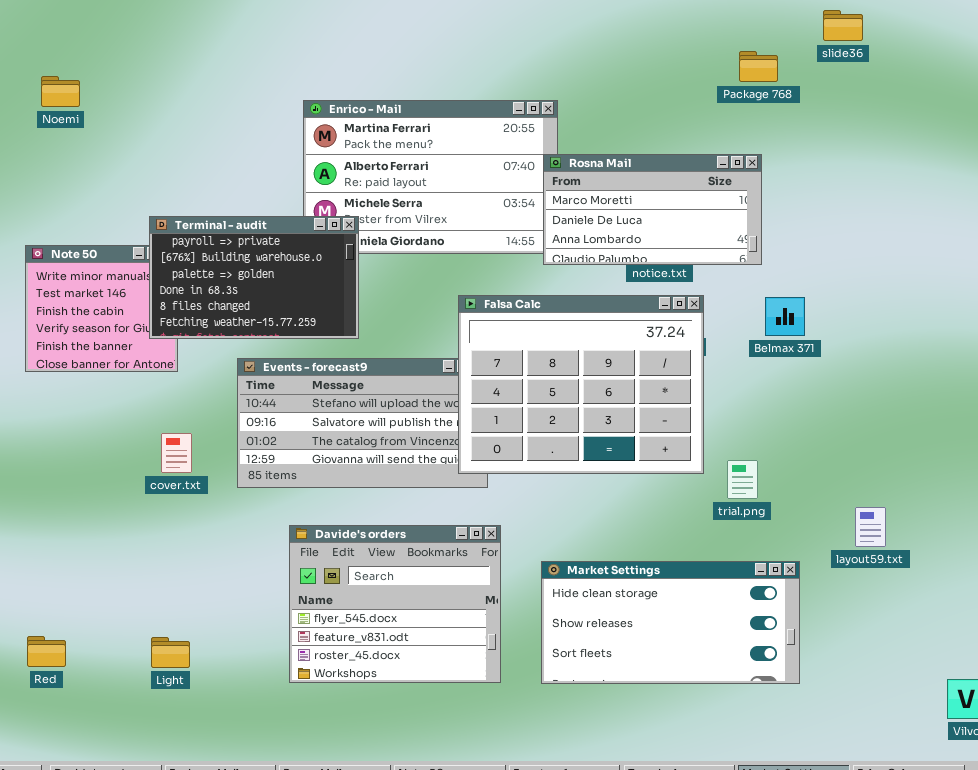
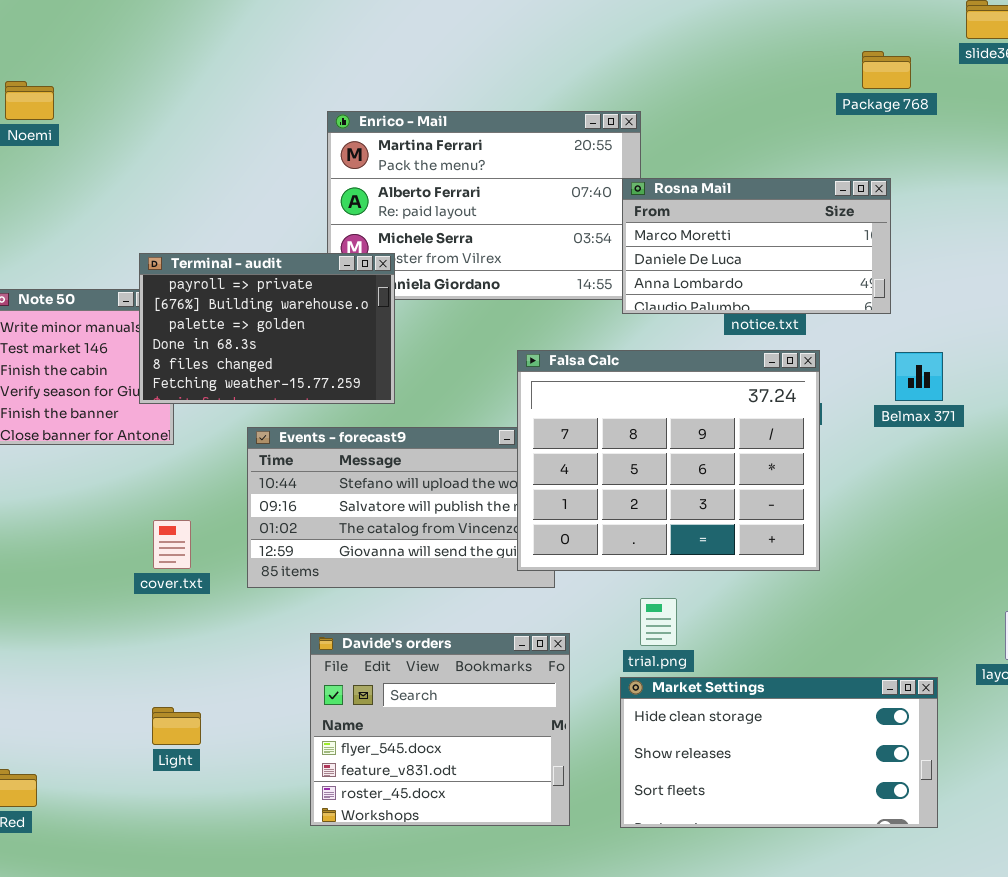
trial.png: [727,460,758,499] -> [640,598,677,646], moved
Light: [151,637,190,668] -> [152,707,201,745], moved

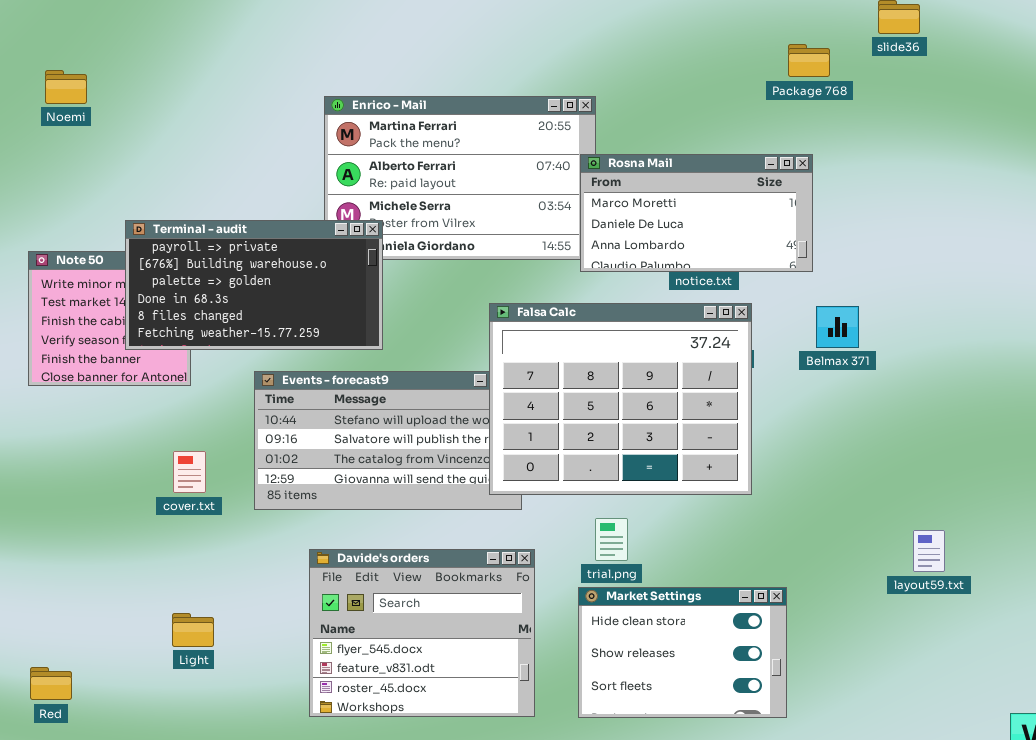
Terminal - audit: [139,253,395,404] -> [125,220,383,350], resized
Market Settings: [620,677,938,828] -> [578,587,787,718], resized

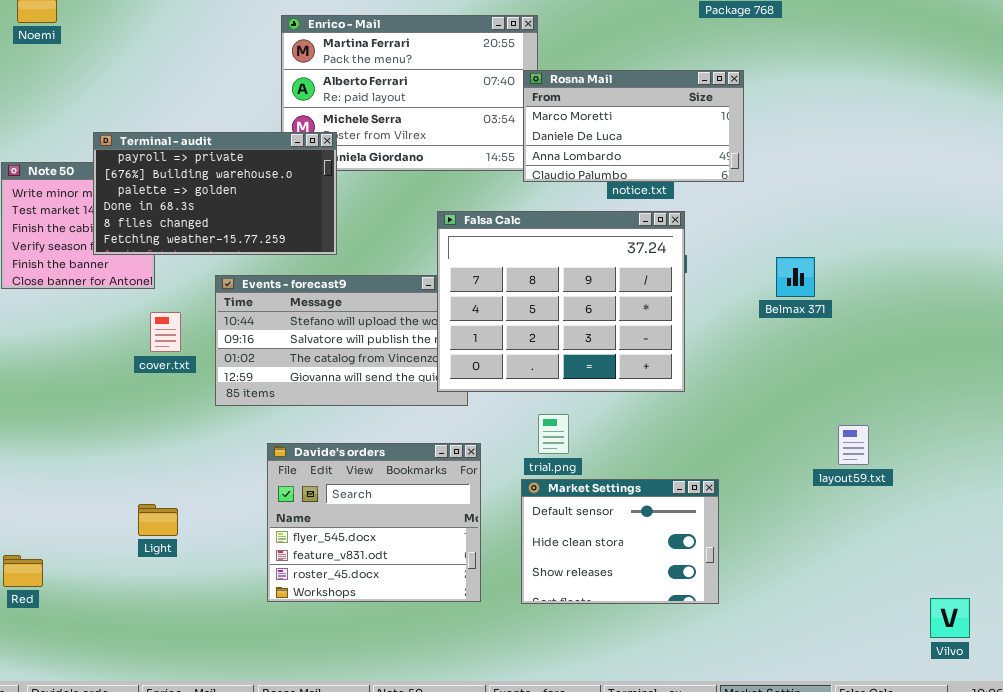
Belmax 371: [816,306,859,348] -> [776,257,815,297], moved
cover.txt: [173,451,206,493] -> [150,312,181,352], moved
Market Settings: [578,587,787,718] -> [521,479,719,604], scrolled up 1 row

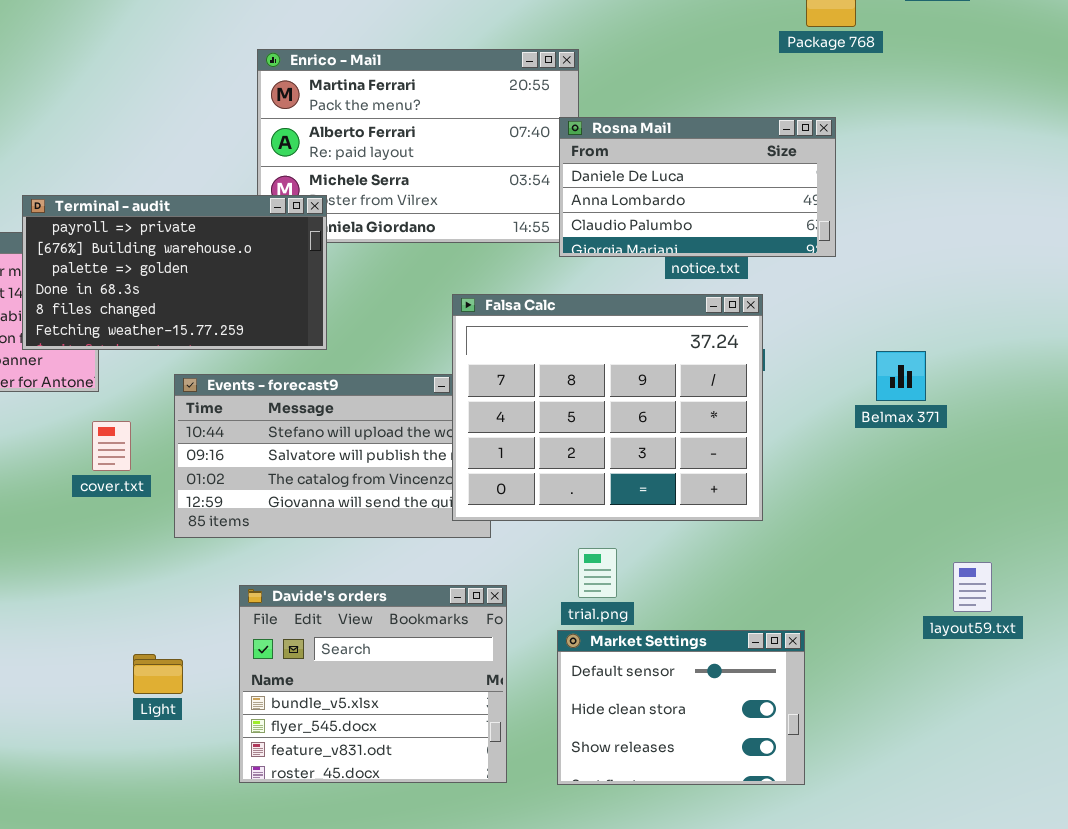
Rosna Mail: [523,70,744,182] -> [559,117,836,257], scrolled down 1 row
Davide's orders: [267,443,481,602] -> [239,585,507,783], scrolled up 1 row
Light: [138,504,178,536] -> [133,654,183,694], moved

